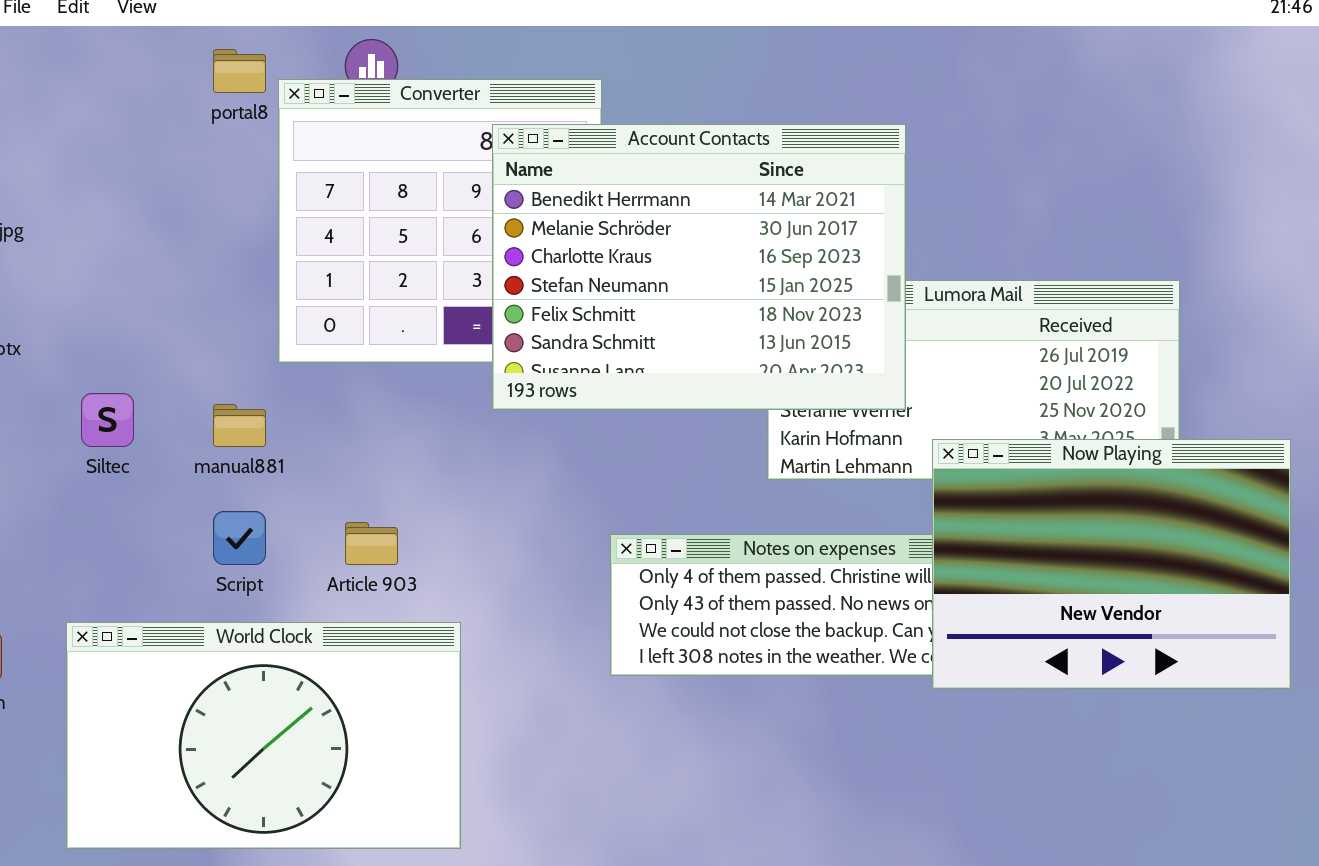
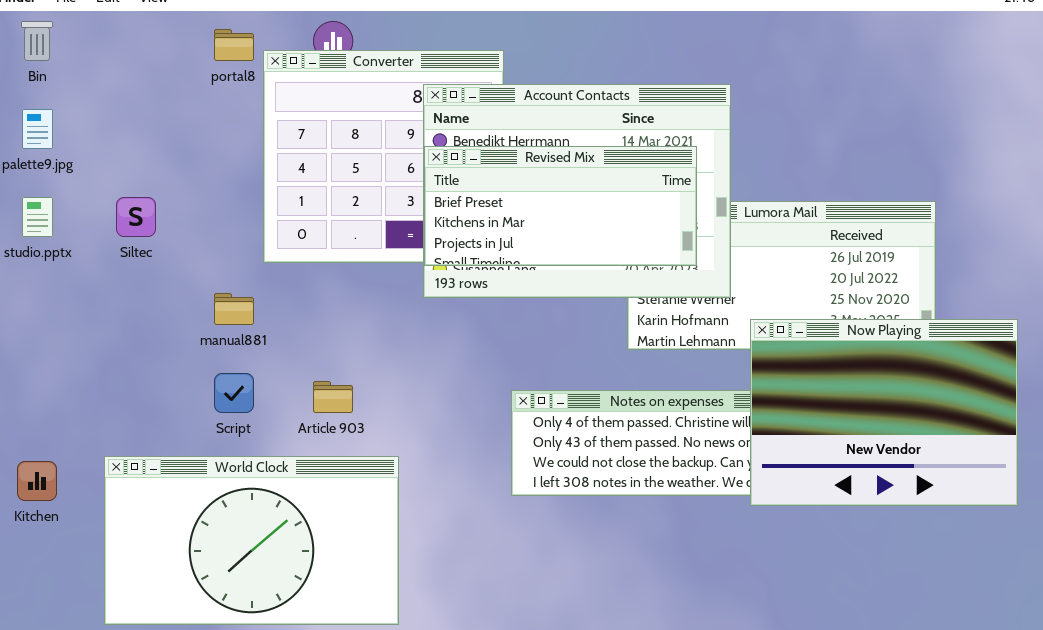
Revised Mix: none -> [424,146,697,266], opened
Siltec: [81,393,134,447] -> [116,197,156,237], moved

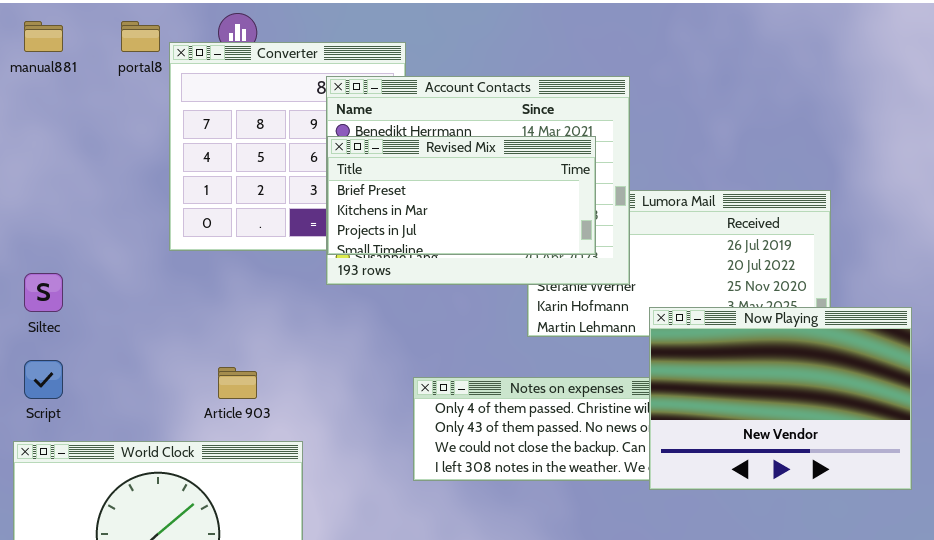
Siltec: [116,197,156,237] -> [24,273,63,312], moved
manual881: [214,293,254,325] -> [24,21,63,52], moved
Script: [214,373,254,413] -> [24,360,63,399], moved

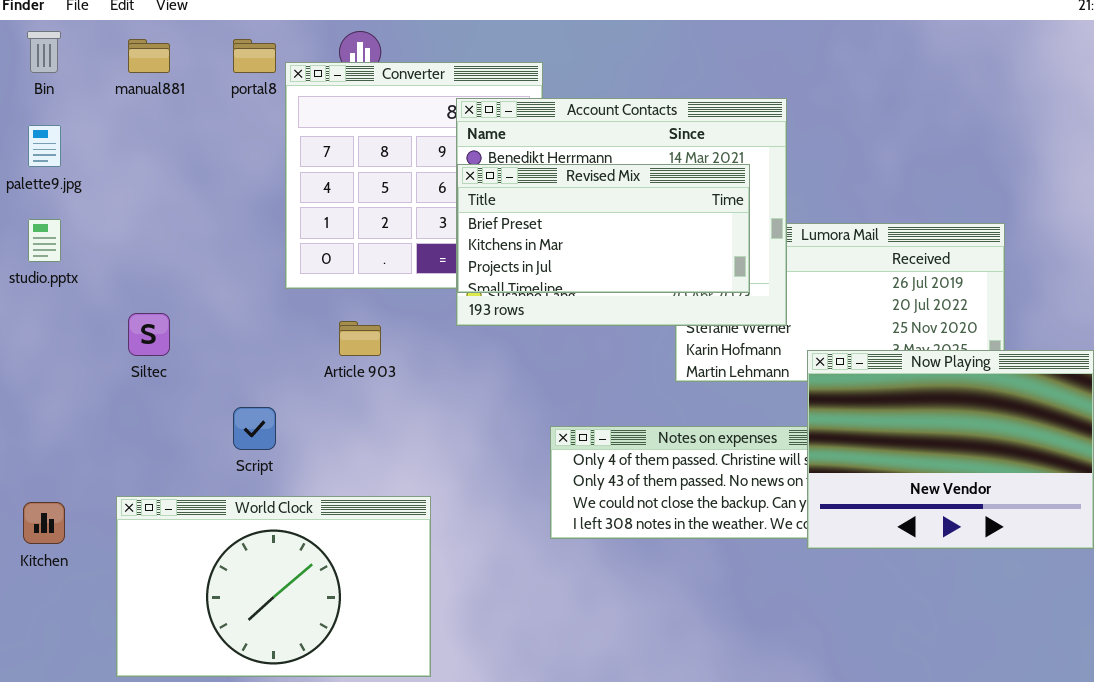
Script: [24,360,63,399] -> [233,407,276,450], moved
Article 903: [218,367,257,399] -> [339,321,381,356], moved

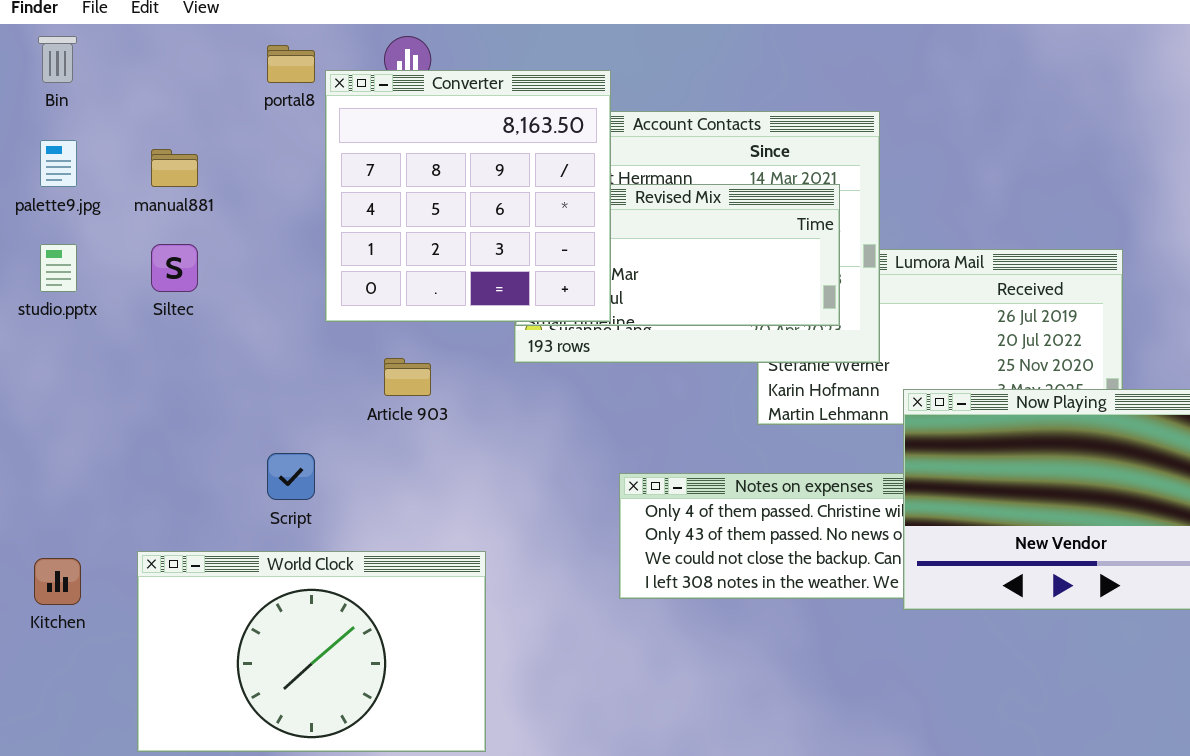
manual881: [128,39,170,73] -> [151,149,198,187], moved
Converter: [285,62,543,289] -> [325,70,611,322], raised
Siltec: [128,313,170,356] -> [151,244,198,292], moved

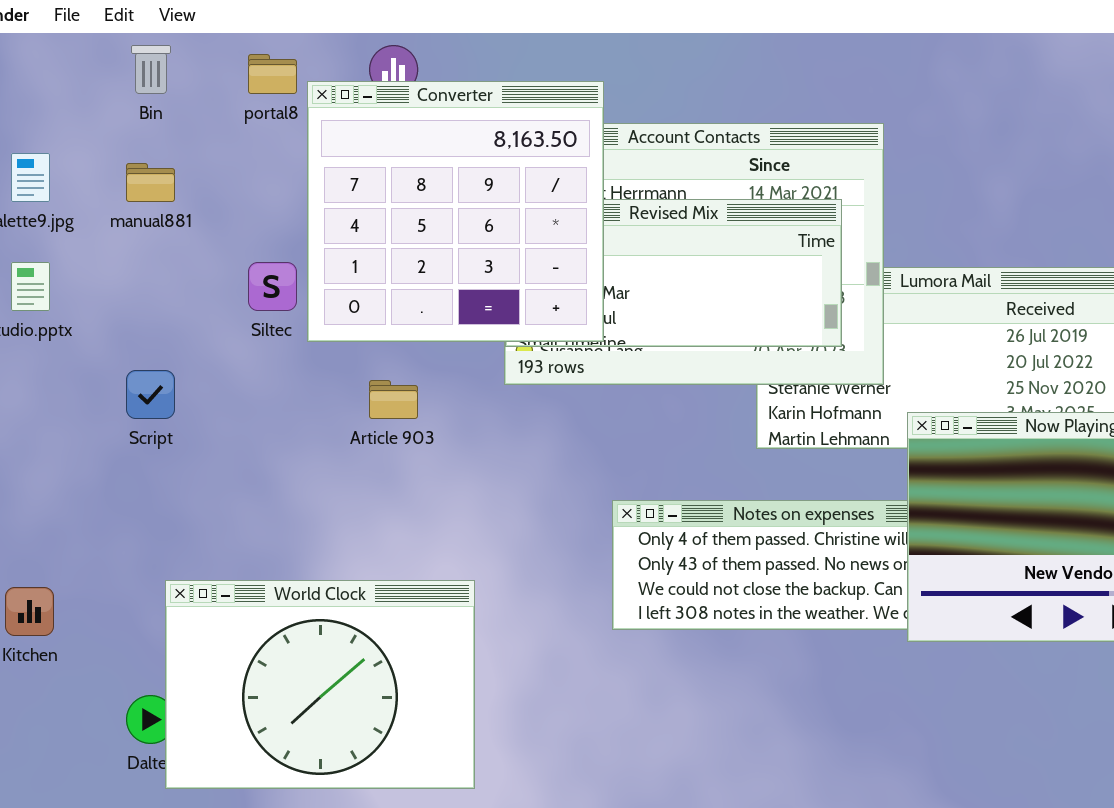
Bin: [38,36,77,83] -> [131,45,171,94], moved
Siltec: [151,244,198,292] -> [248,262,297,311], moved
Script: [267,453,315,500] -> [126,370,175,419], moved
World Clock: [137,551,486,752] -> [165,580,475,789], resized

